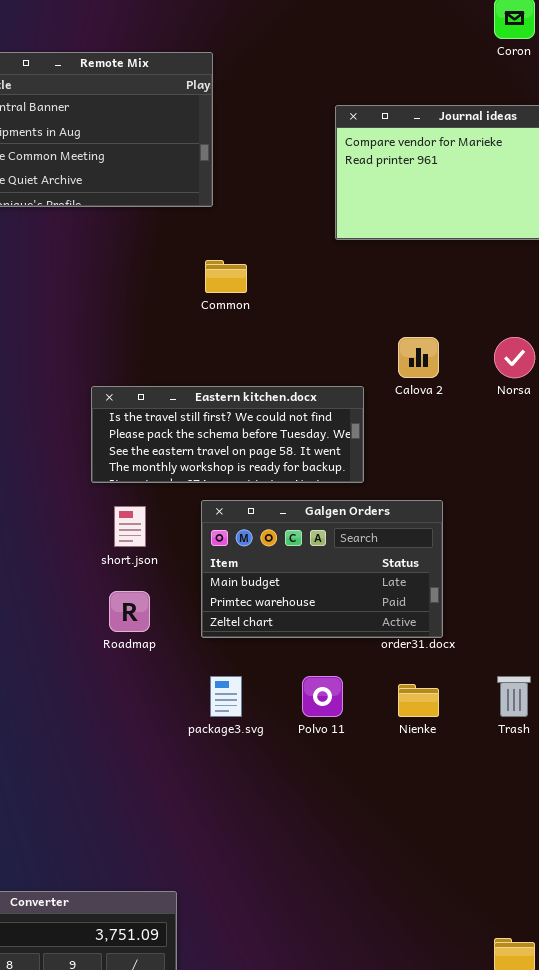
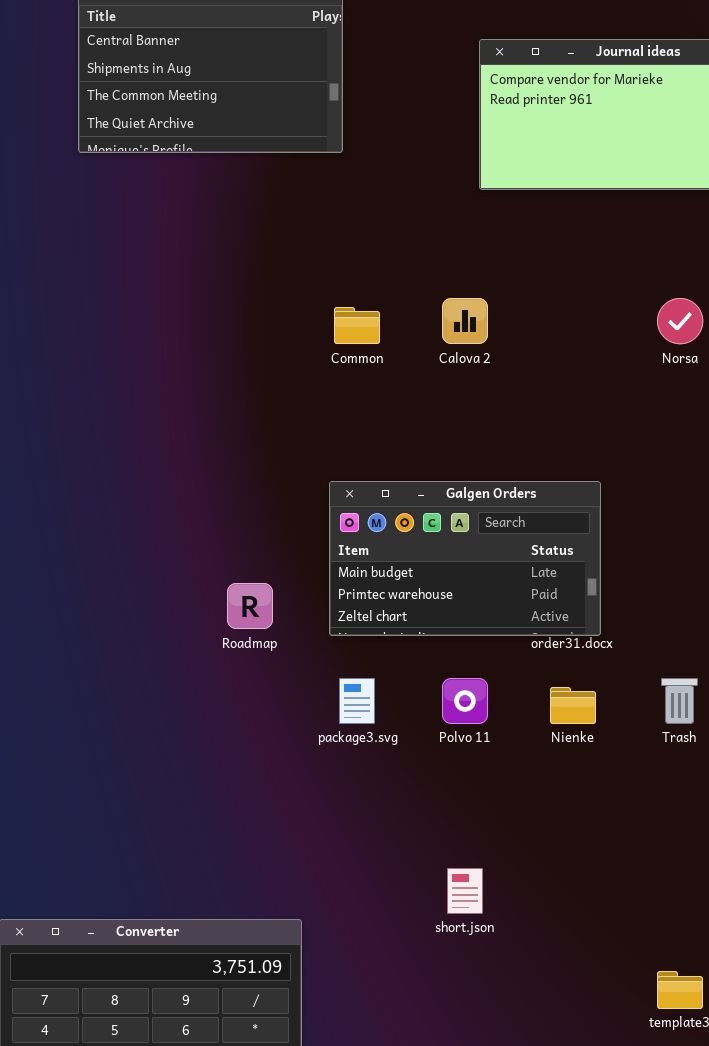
Common: [205,260,247,293] -> [334,307,380,344], moved
Calova 2: [398,337,439,378] -> [442,298,488,344], moved
Eastern kitchen.docx: [91,386,364,483] -> none, closed
short.json: [114,506,146,547] -> [447,868,483,914], moved

